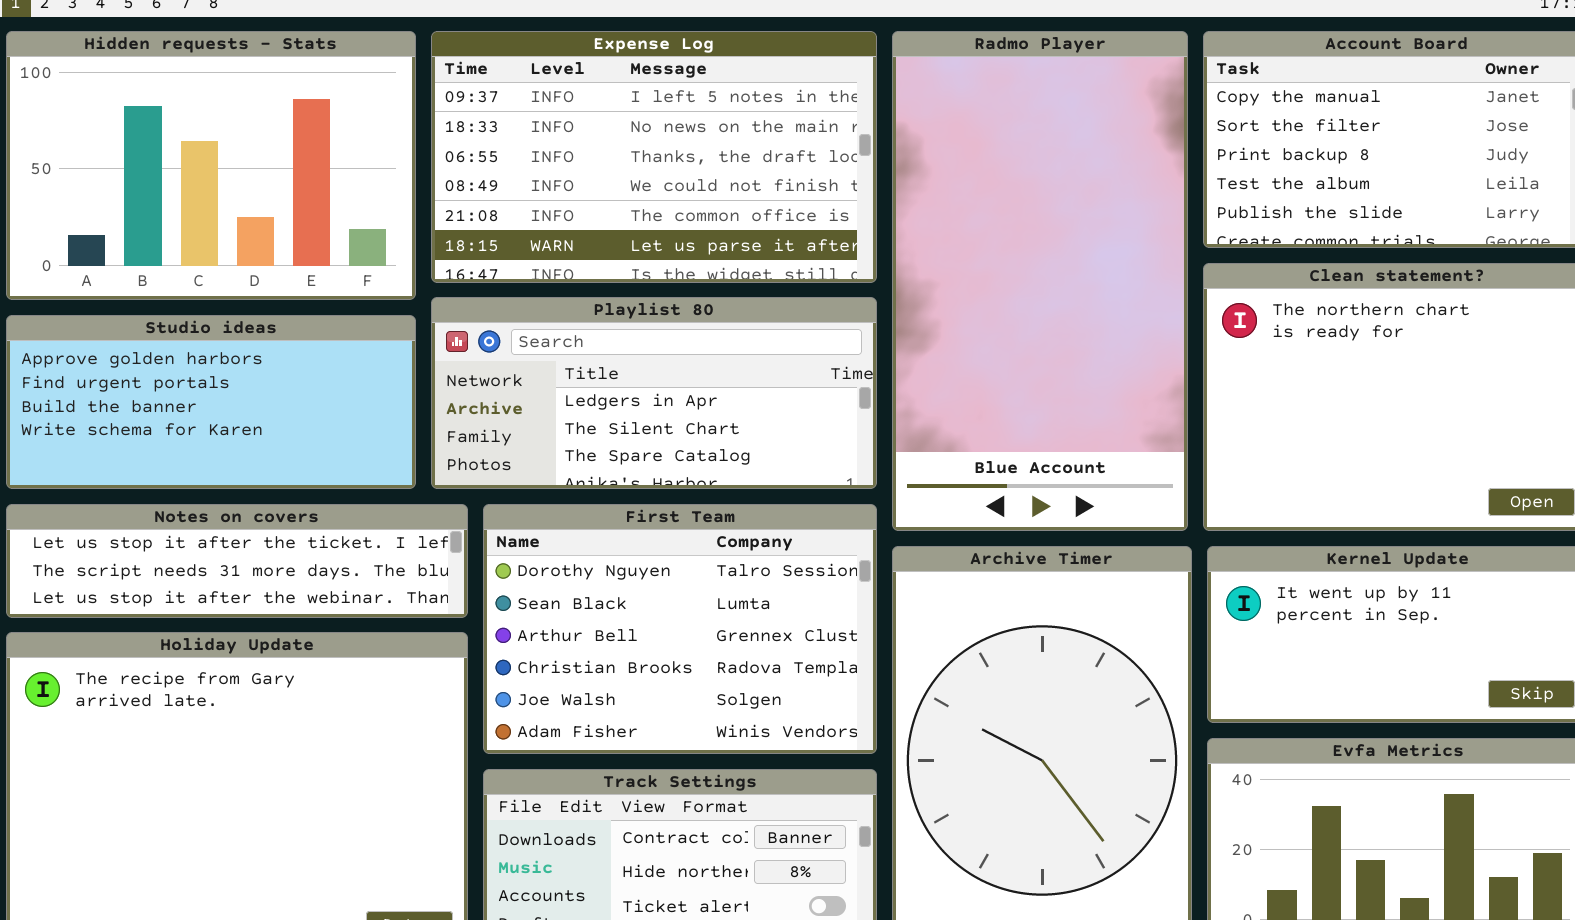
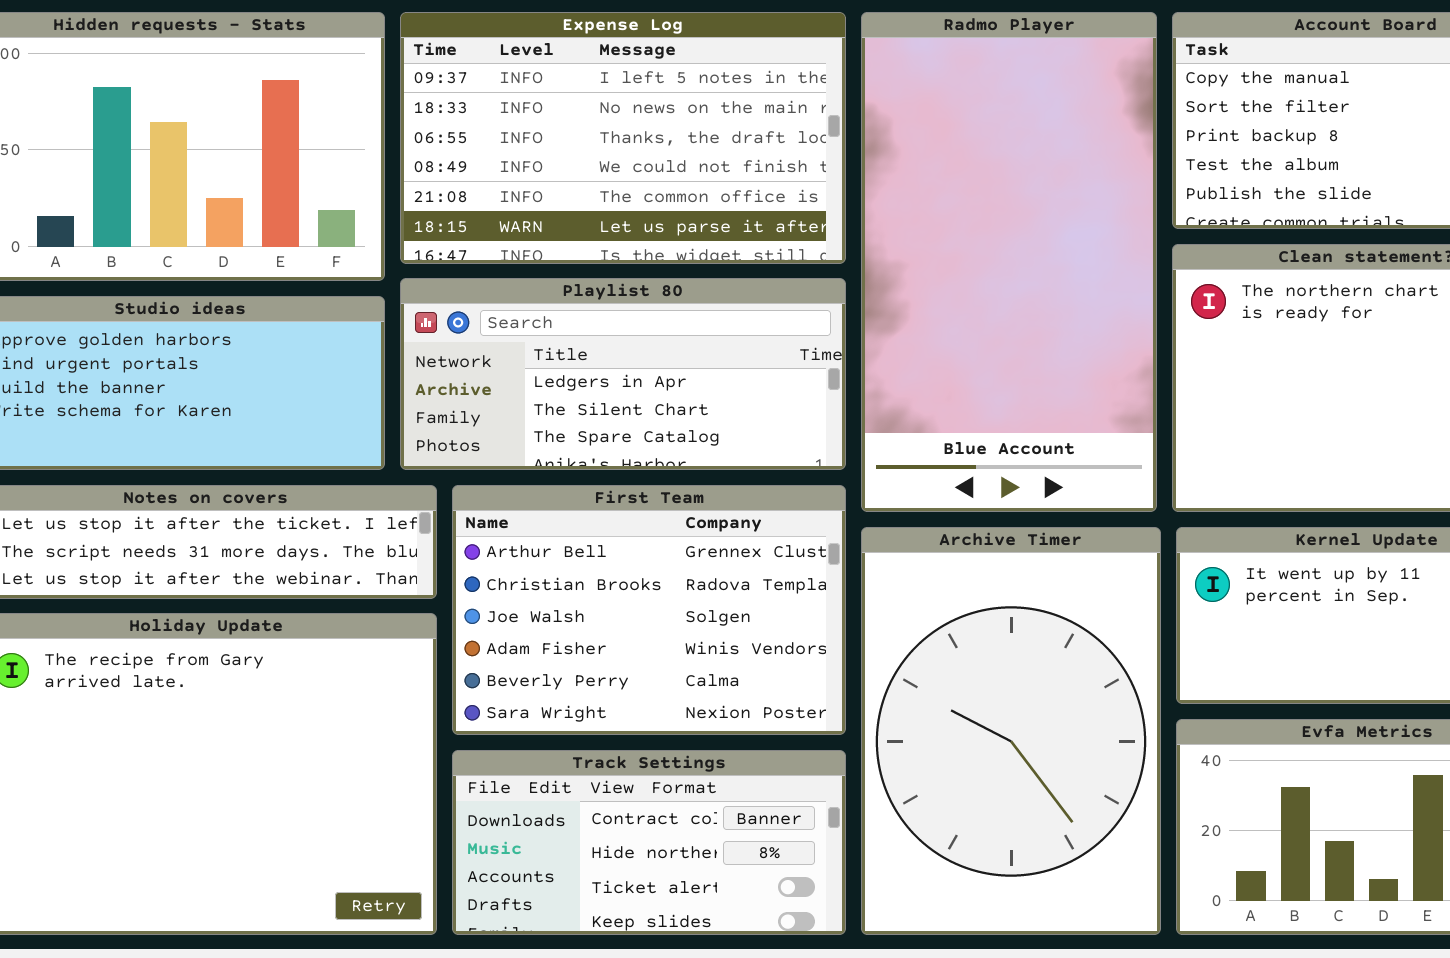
First Team: [483,504,877,754] -> [452,485,846,735], scrolled down 2 rows

